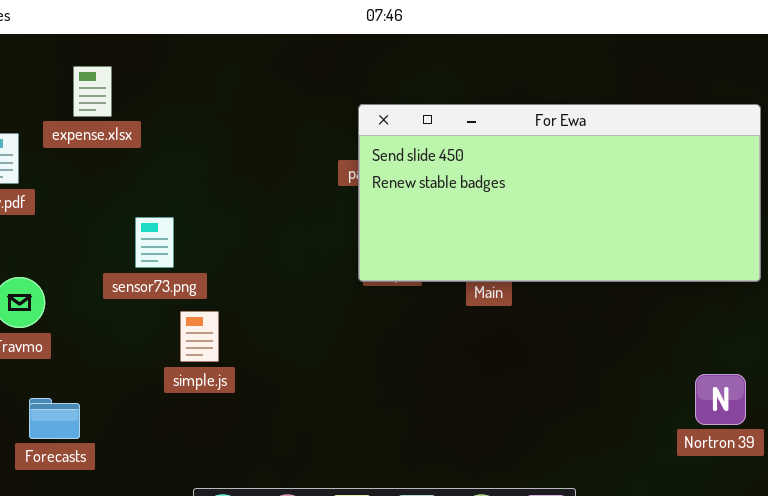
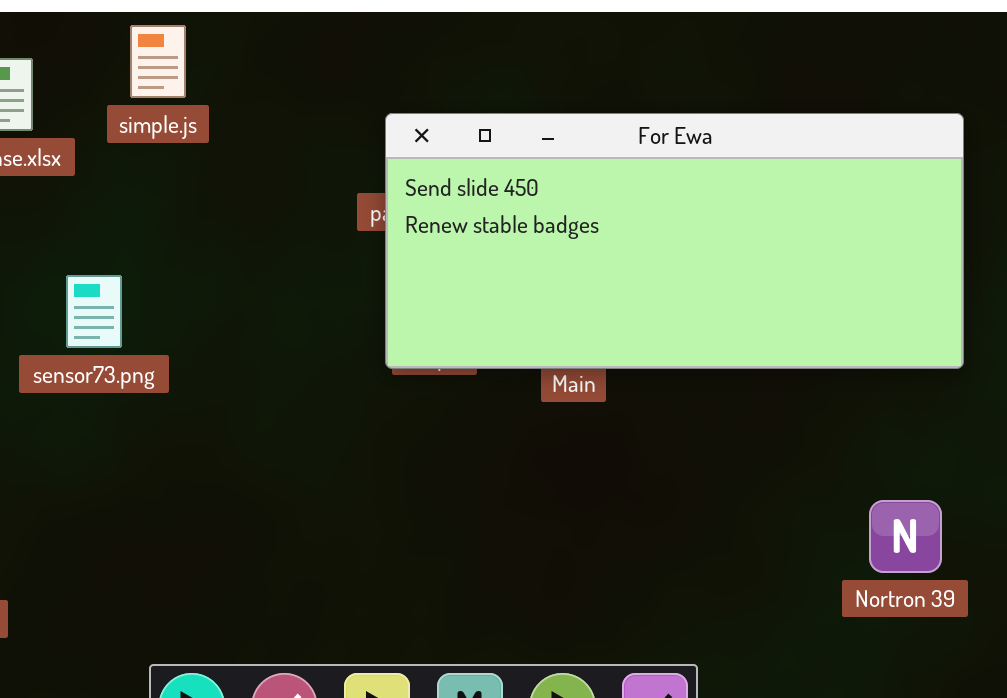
simple.js: [180,311,219,362] -> [130,25,186,98], moved

